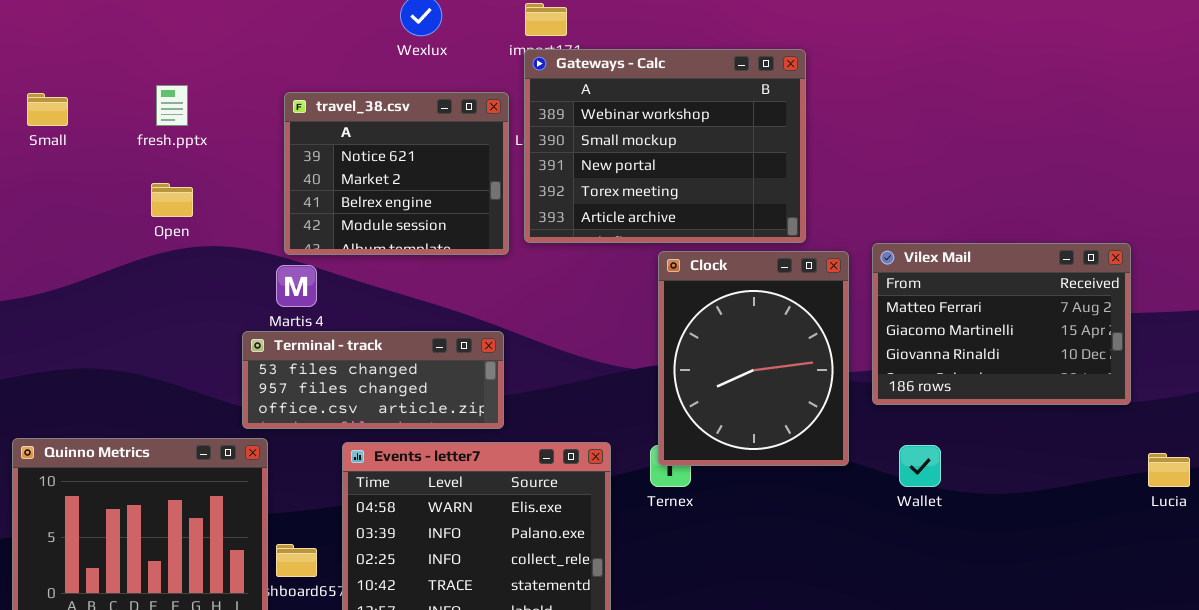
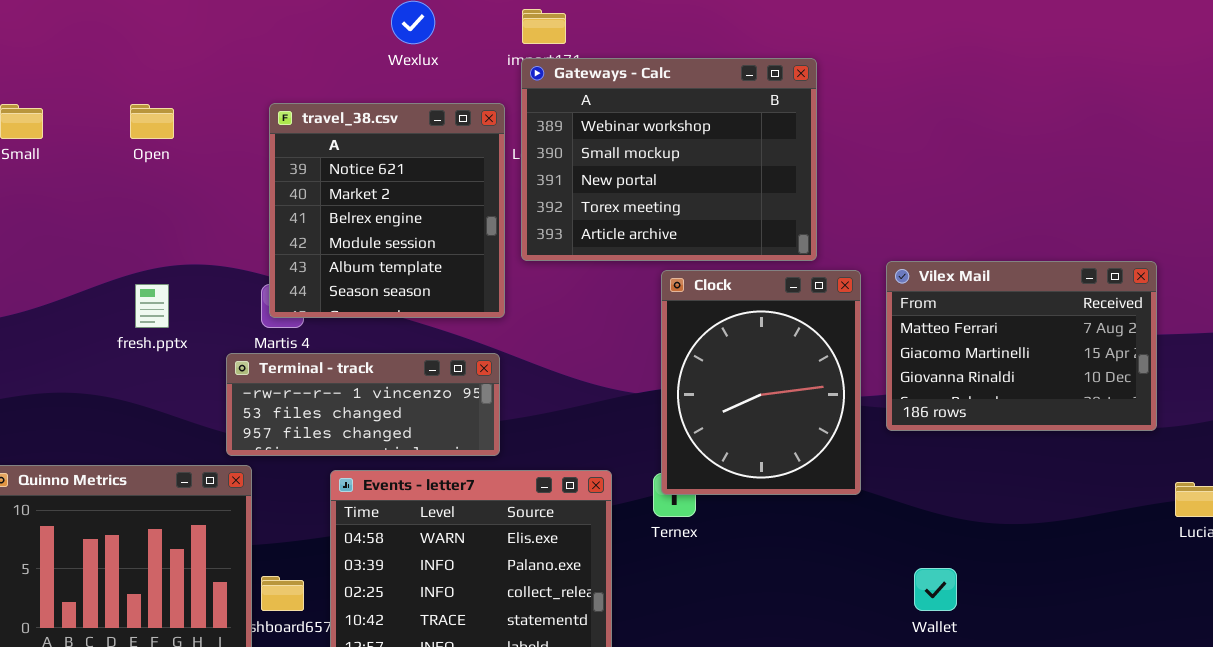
fresh.pptx: [156,85,188,126] -> [135,284,169,328], moved
travel_38.csv: [284,92,509,255] -> [269,103,505,318], resized
Open: [151,183,193,217] -> [130,104,174,139], moved
Terminal - track: [242,331,504,429] -> [226,353,500,456], scrolled up 1 row
Wallet: [899,445,941,487] -> [914,568,957,611], moved

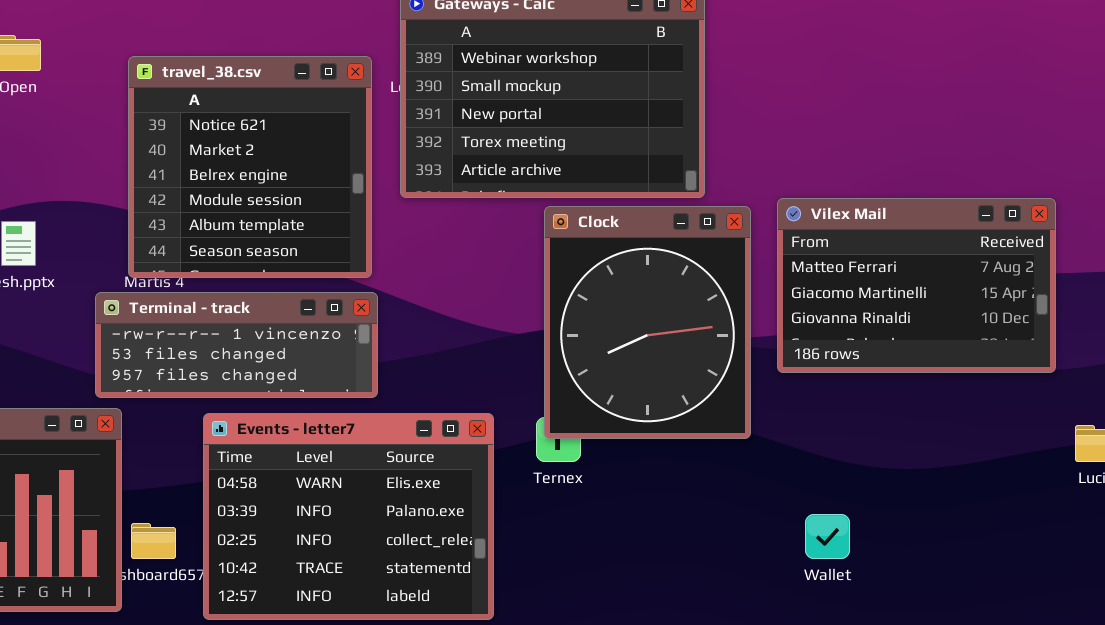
travel_38.csv: [269,103,505,318] -> [128,56,372,278], moved

